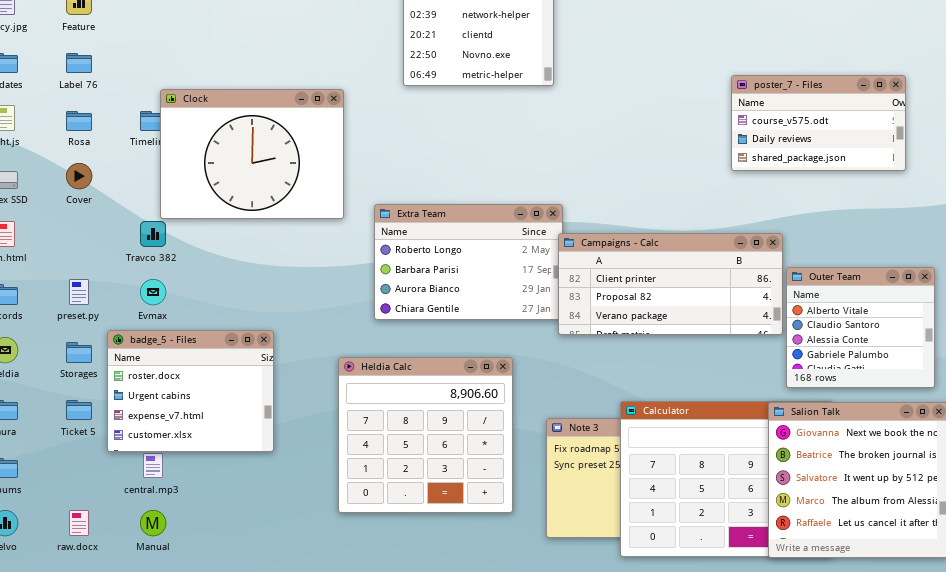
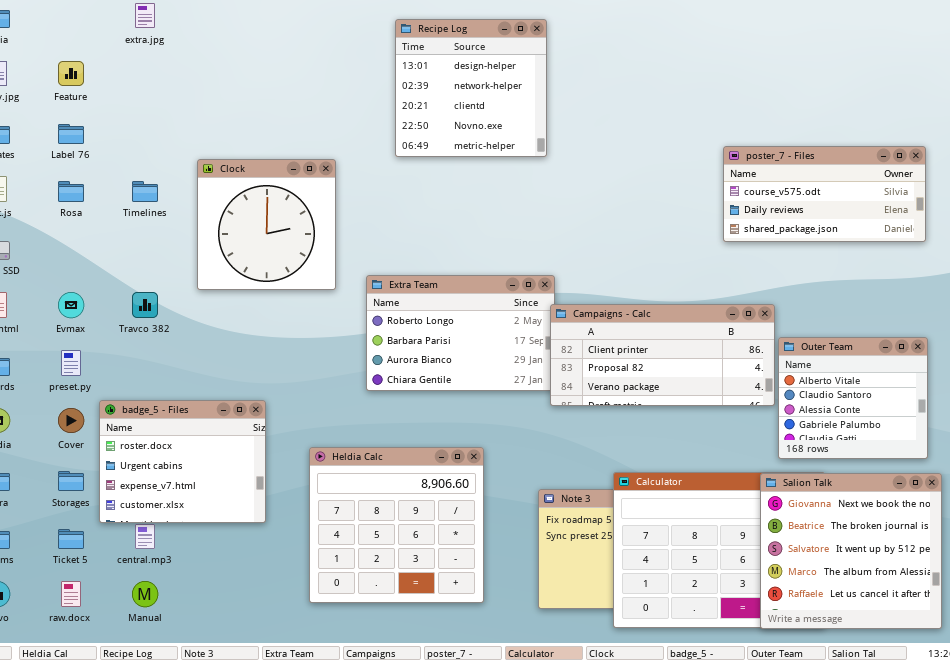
poster_7 - Files: [731,75,906,171] -> [723,146,926,242], resized
Clock: [160,89,344,219] -> [197,159,336,290], resized
Cover: [66,163,92,189] -> [58,408,84,433], moved
Evmax: [140,279,166,305] -> [58,292,84,318], moved
Storages: [66,342,92,363] -> [58,471,84,491], moved
Heldia Calc: [338,357,513,513] -> [309,447,484,603], moved
Ticket 5: [66,400,92,420] -> [58,529,84,549], moved

